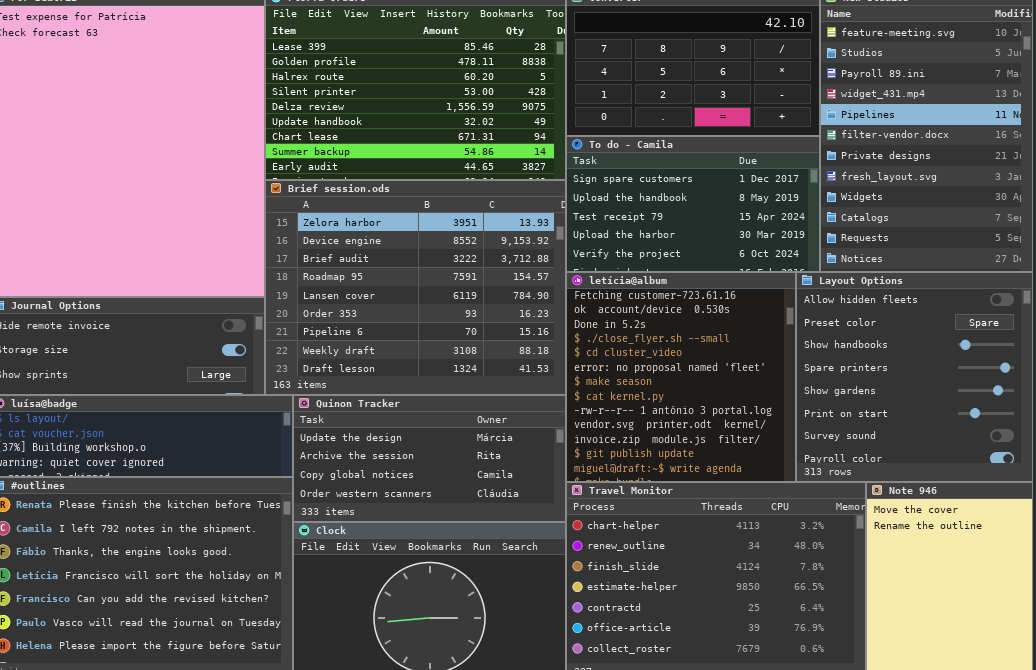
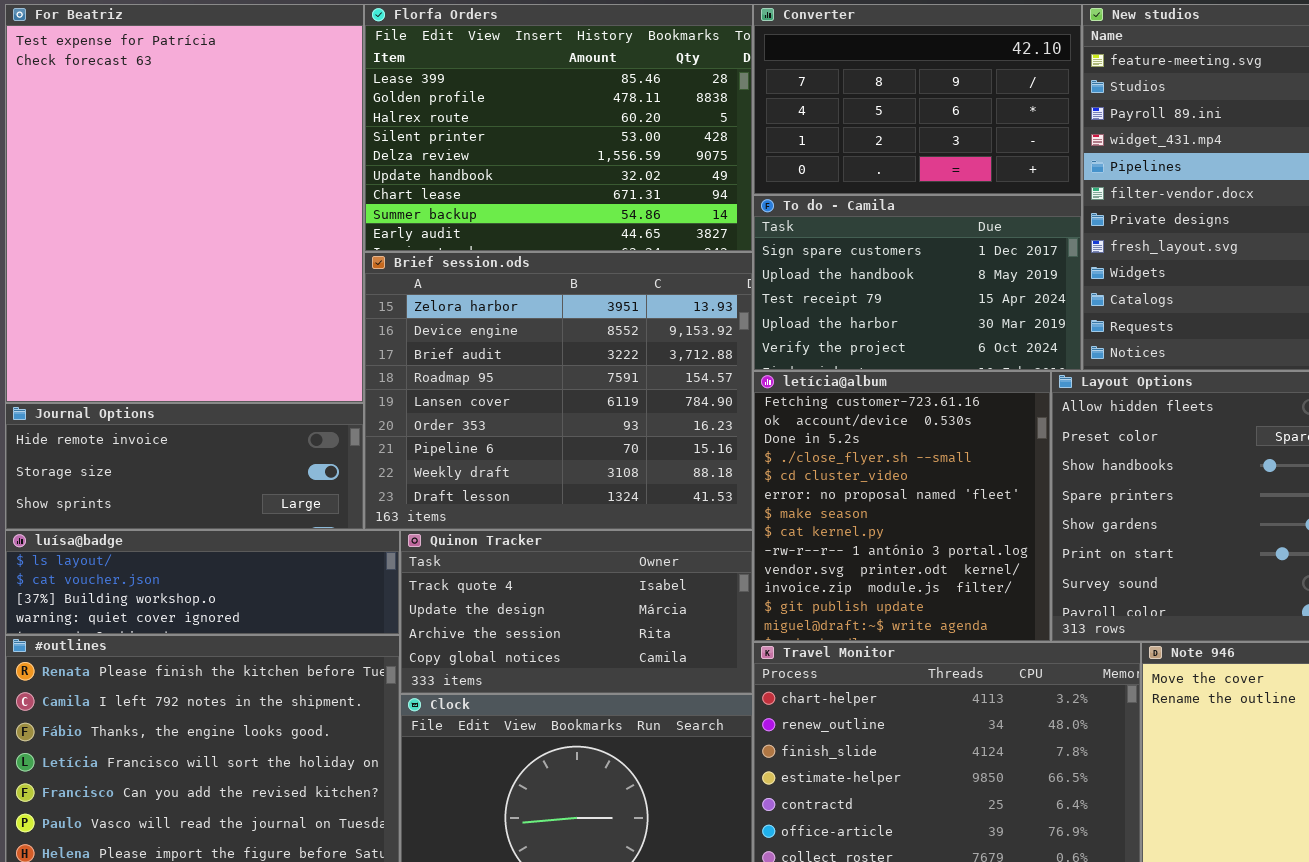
Quinon Tracker: [293,395,566,522] -> [400,530,753,694], scrolled up 1 row

